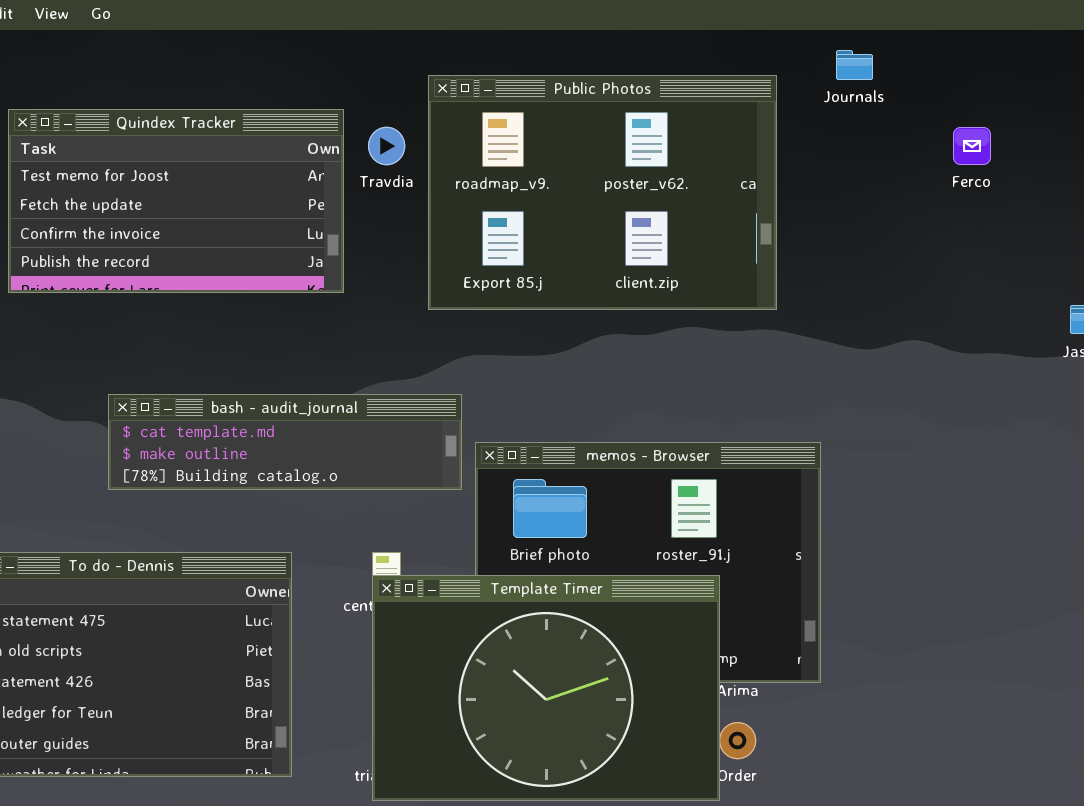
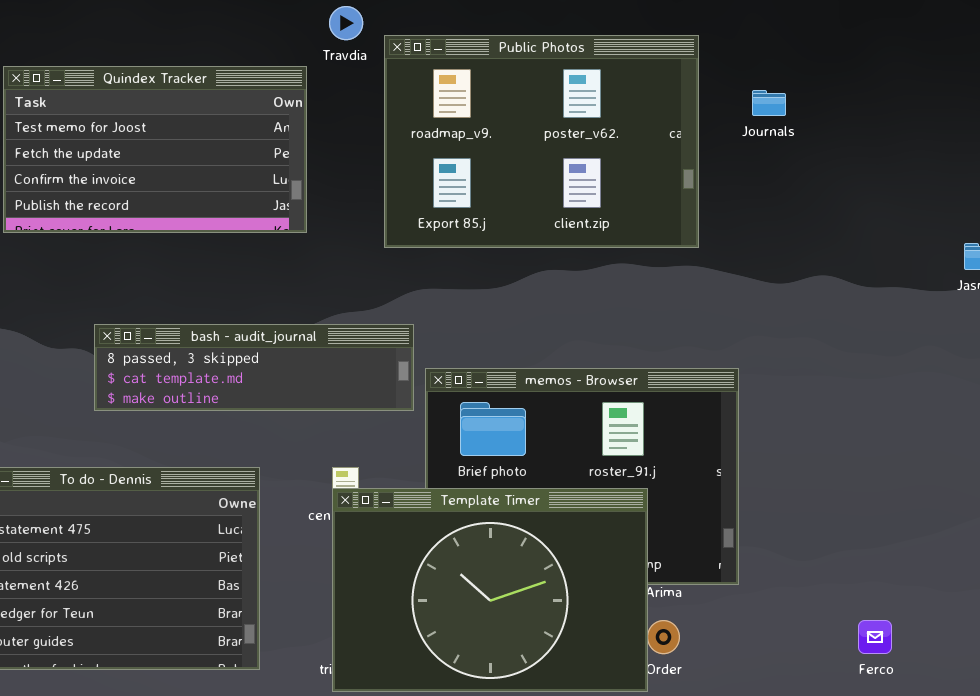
Journals: [836,50,873,80] -> [752,90,786,116], moved
Travdia: [368,127,405,165] -> [329,6,363,40], moved
Ferco: [953,127,991,165] -> [858,620,892,654], moved
bash - audit_journal: [108,394,462,490] -> [94,324,414,411], scrolled up 1 row

